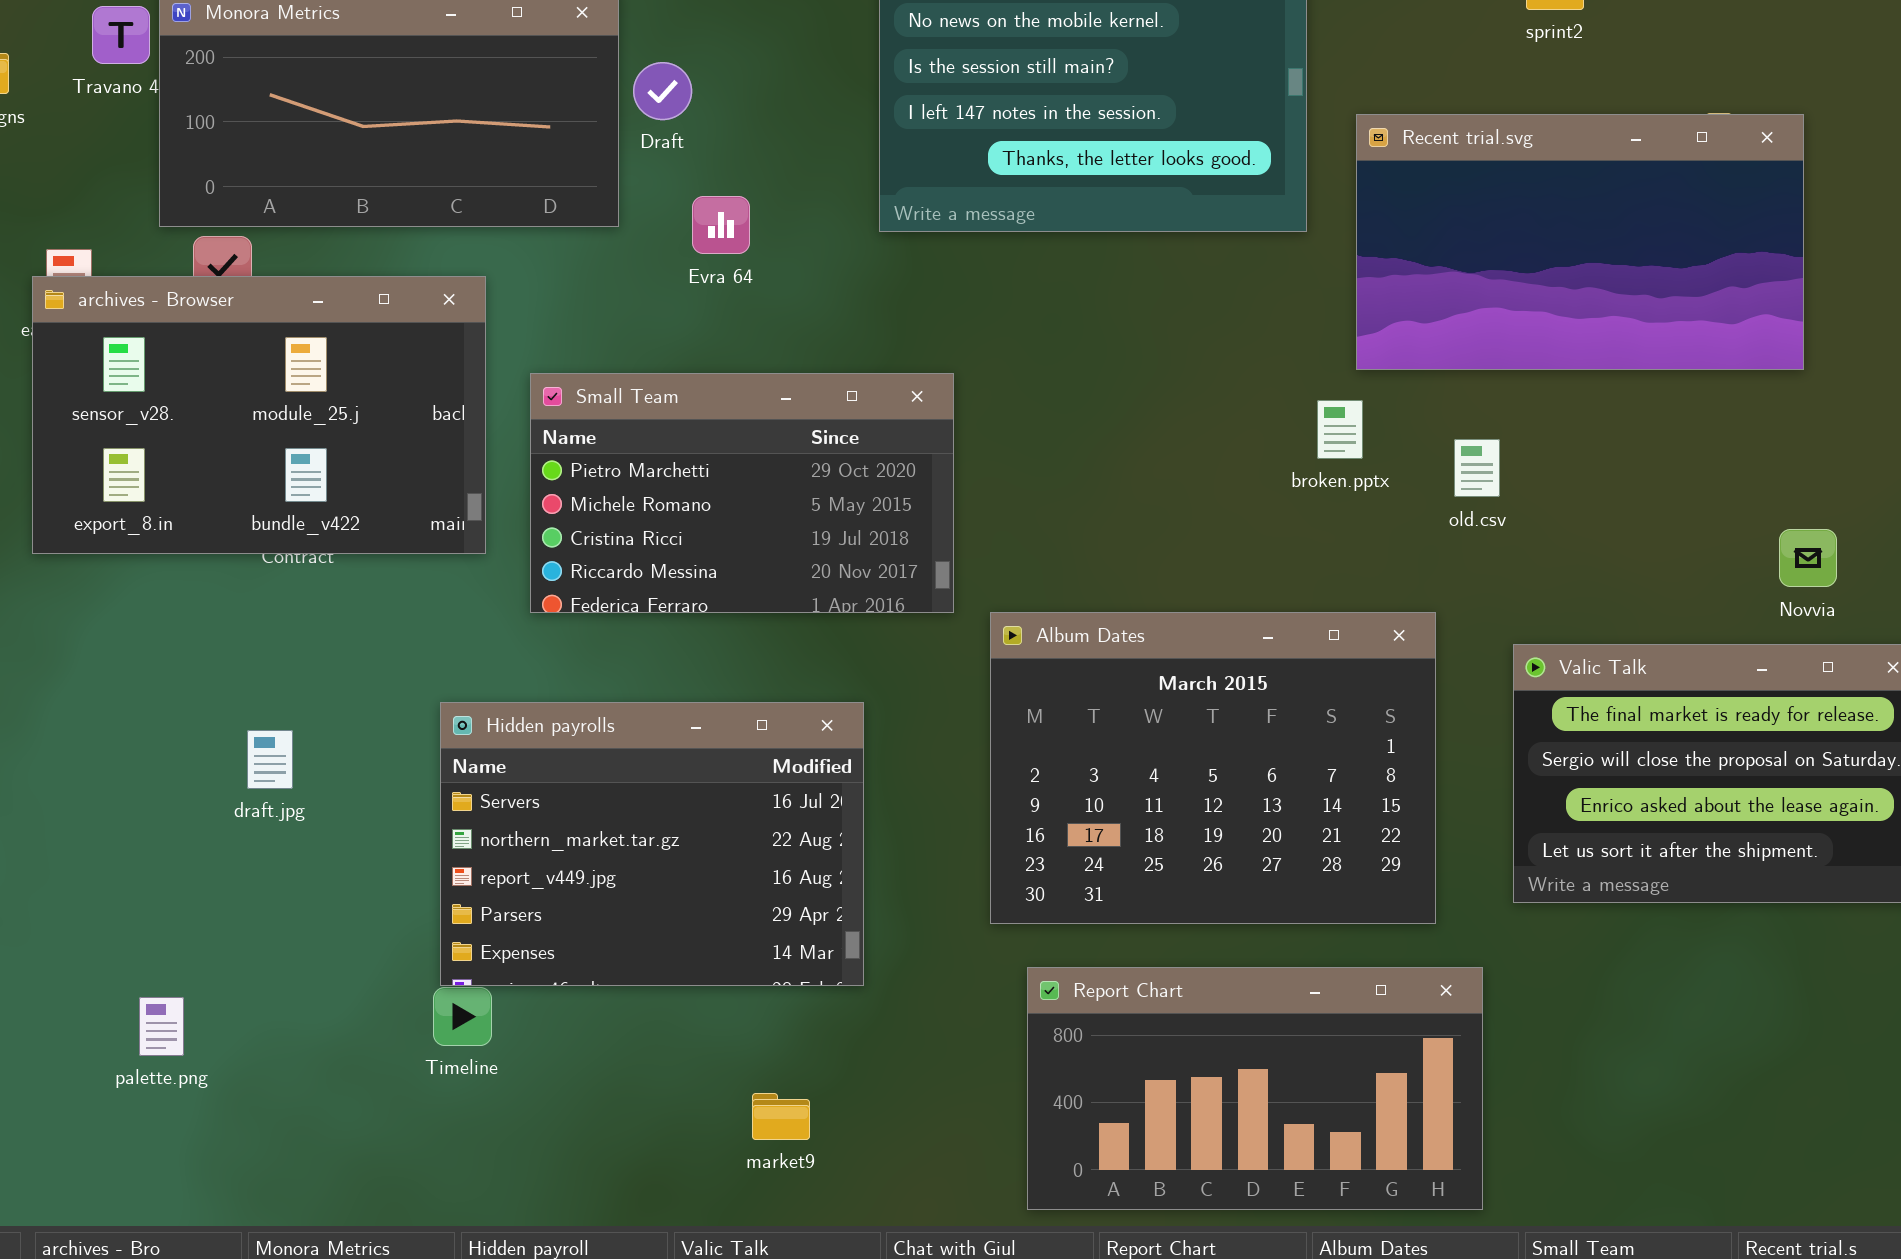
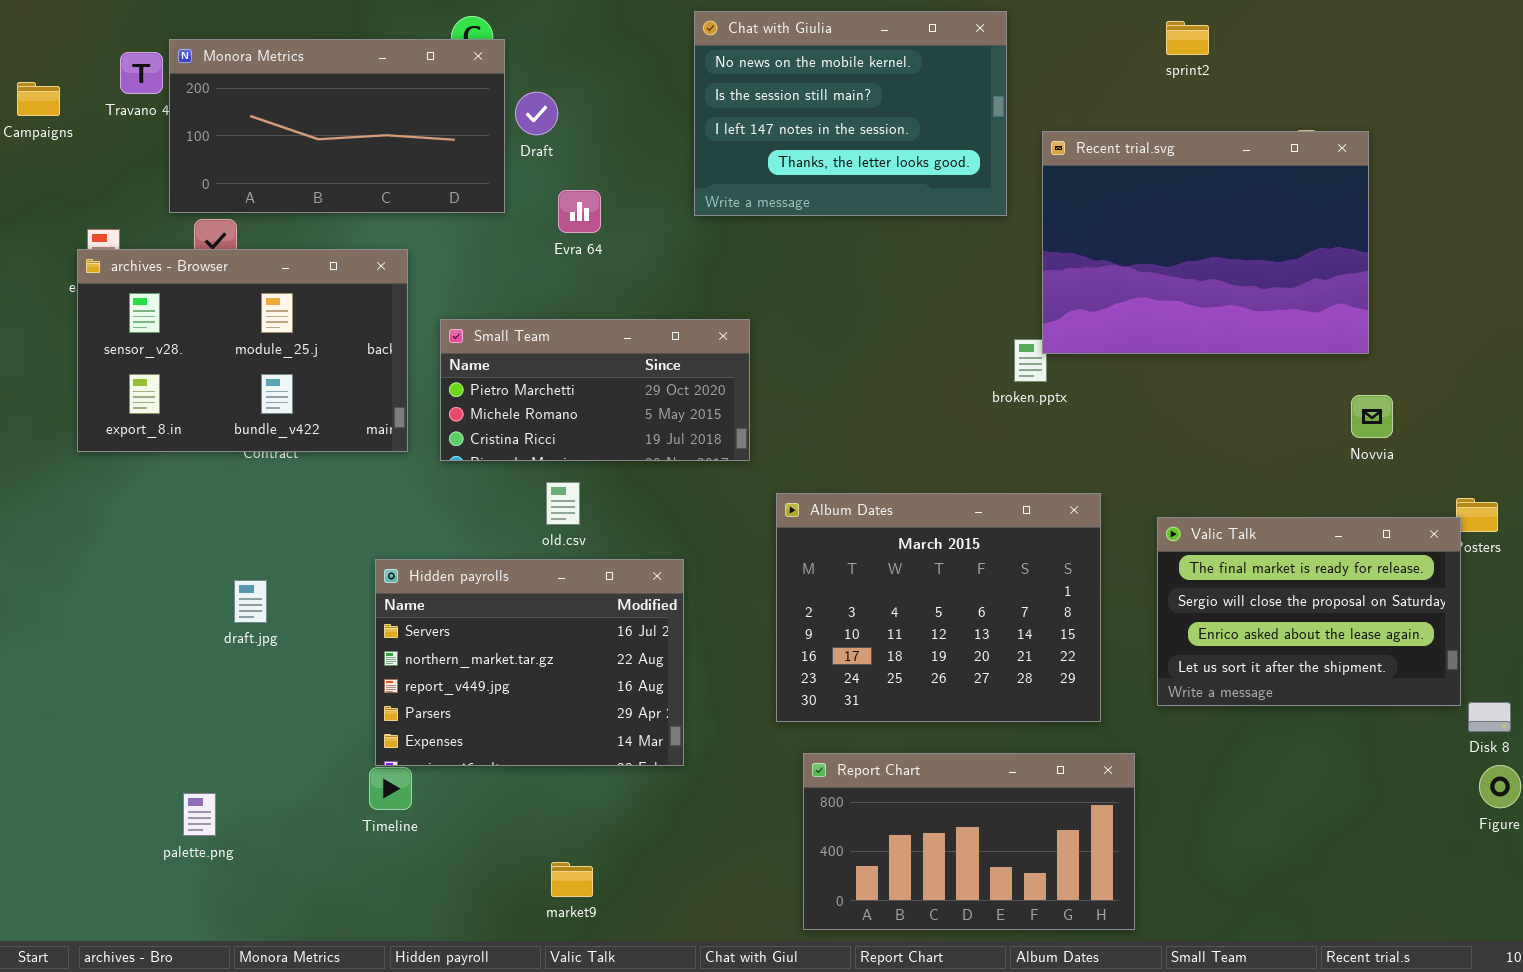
Recent trial.svg: [1356,114,1804,370] -> [1042,131,1369,354], resized
Small Team: [530,373,954,613] -> [440,319,750,461], resized
old.csv: [1454,439,1500,497] -> [546,482,580,525], moved
Novvia: [1779,529,1837,587] -> [1351,395,1393,438], moved
palette.png: [139,997,184,1056] -> [183,793,216,836], moved
market9: [752,1093,810,1140] -> [551,862,593,897], moved

